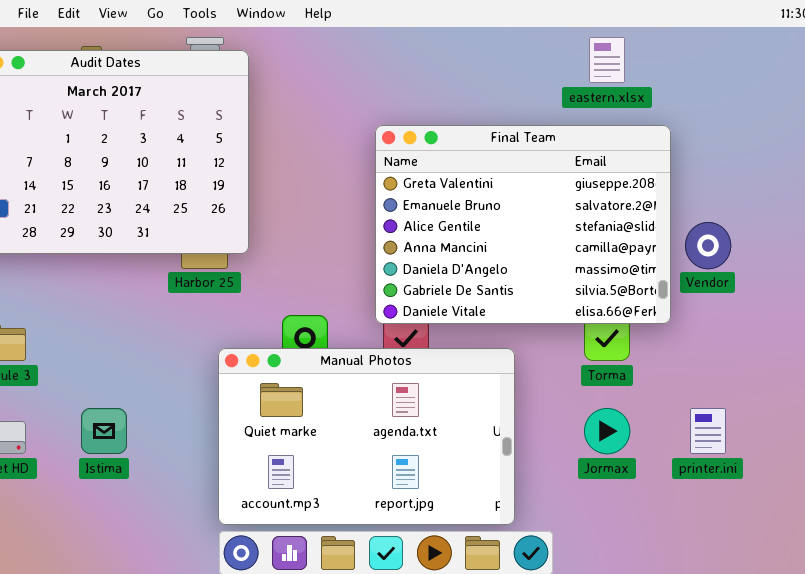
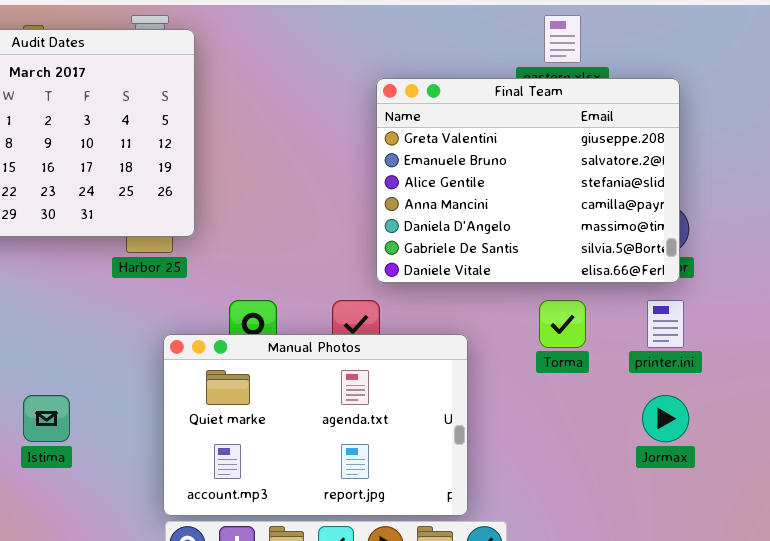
Final Team: [375,125,671,324] -> [376,78,680,283], moved
Jormax: [584,408,630,454] -> [642,395,689,442], moved
printer.ini: [690,408,726,454] -> [647,300,684,348], moved

